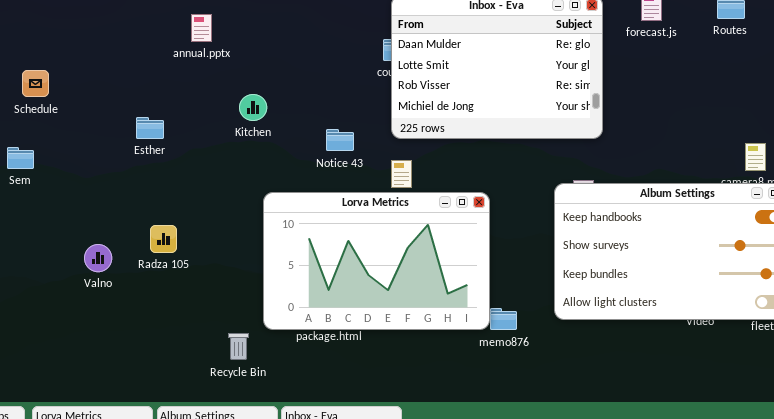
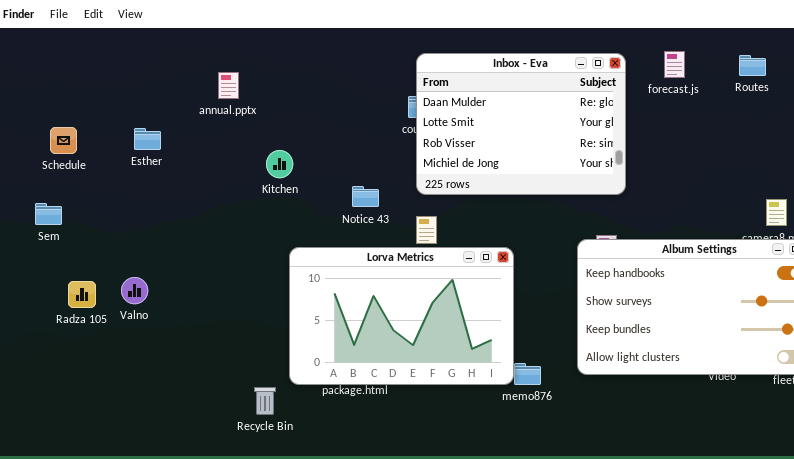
Esther: [136,117,164,139] -> [134,128,161,150], moved
Radza 105: [150,225,177,253] -> [68,281,96,308], moved
Valno: [84,244,112,272] -> [121,277,148,304], moved

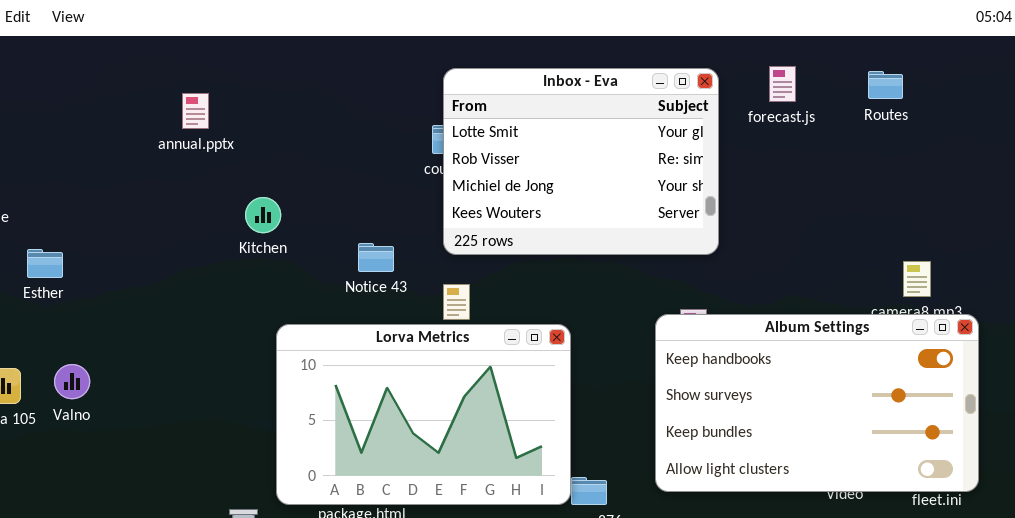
Inbox - Eva: [416,53,626,195] -> [443,68,719,255], scrolled down 1 row
Esther: [134,128,161,150] -> [27,249,63,278], moved

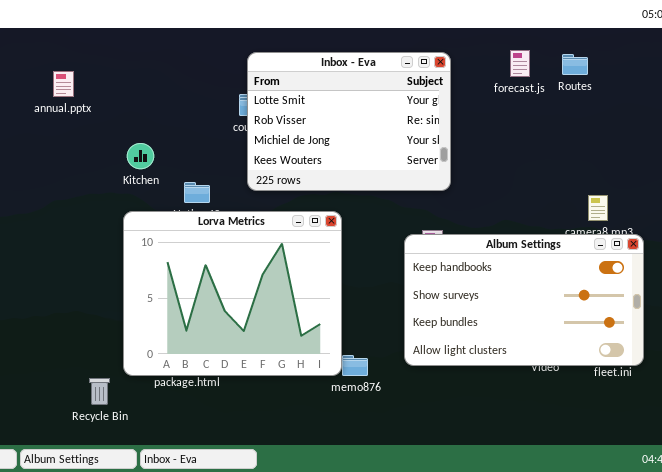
forecast.js: [769,66,796,102] -> [510,50,530,77], moved
Kitchen: [245,197,281,233] -> [127,143,154,169], moved
Lorva Metrics: [276,324,571,505] -> [123,211,342,376], resized

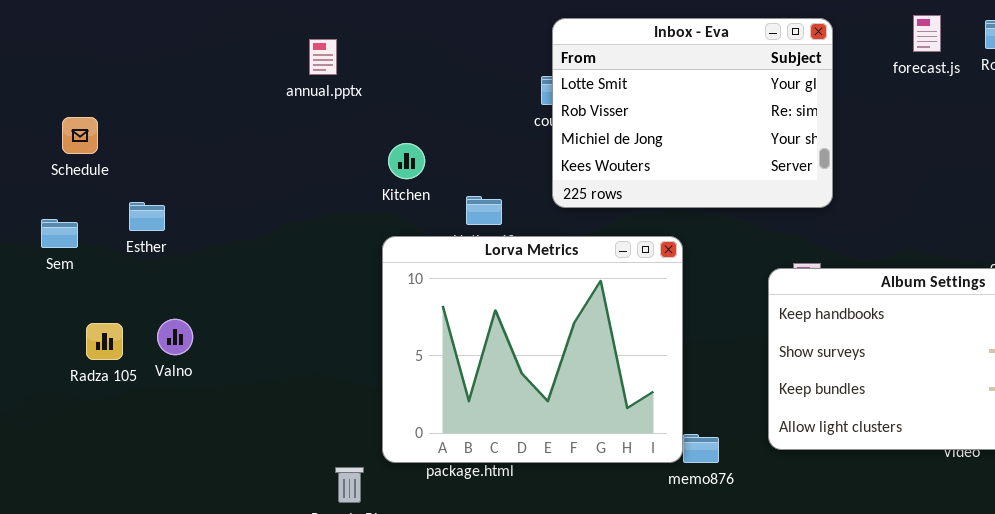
annual.pptx: [53,71,74,97] -> [309,39,337,75], moved

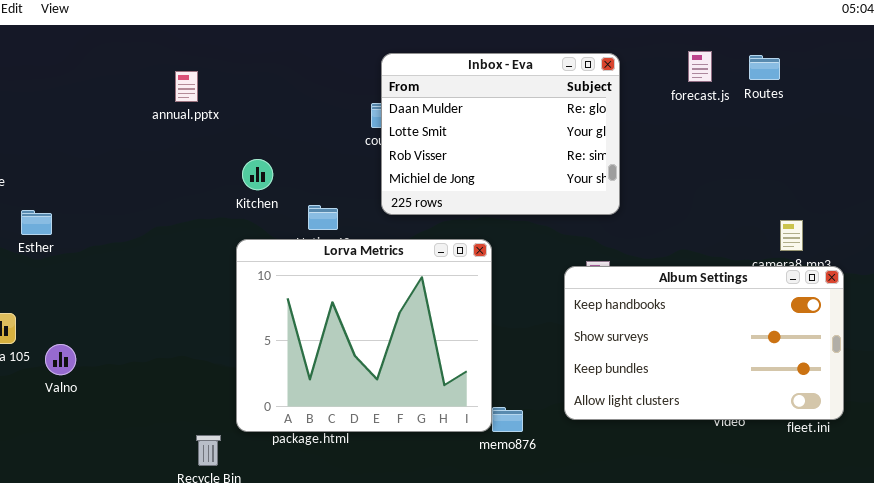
Inbox - Eva: [552,18,833,208] -> [381,53,620,215], scrolled up 1 row
Valno: [157,319,193,355] -> [45,344,76,375], moved

